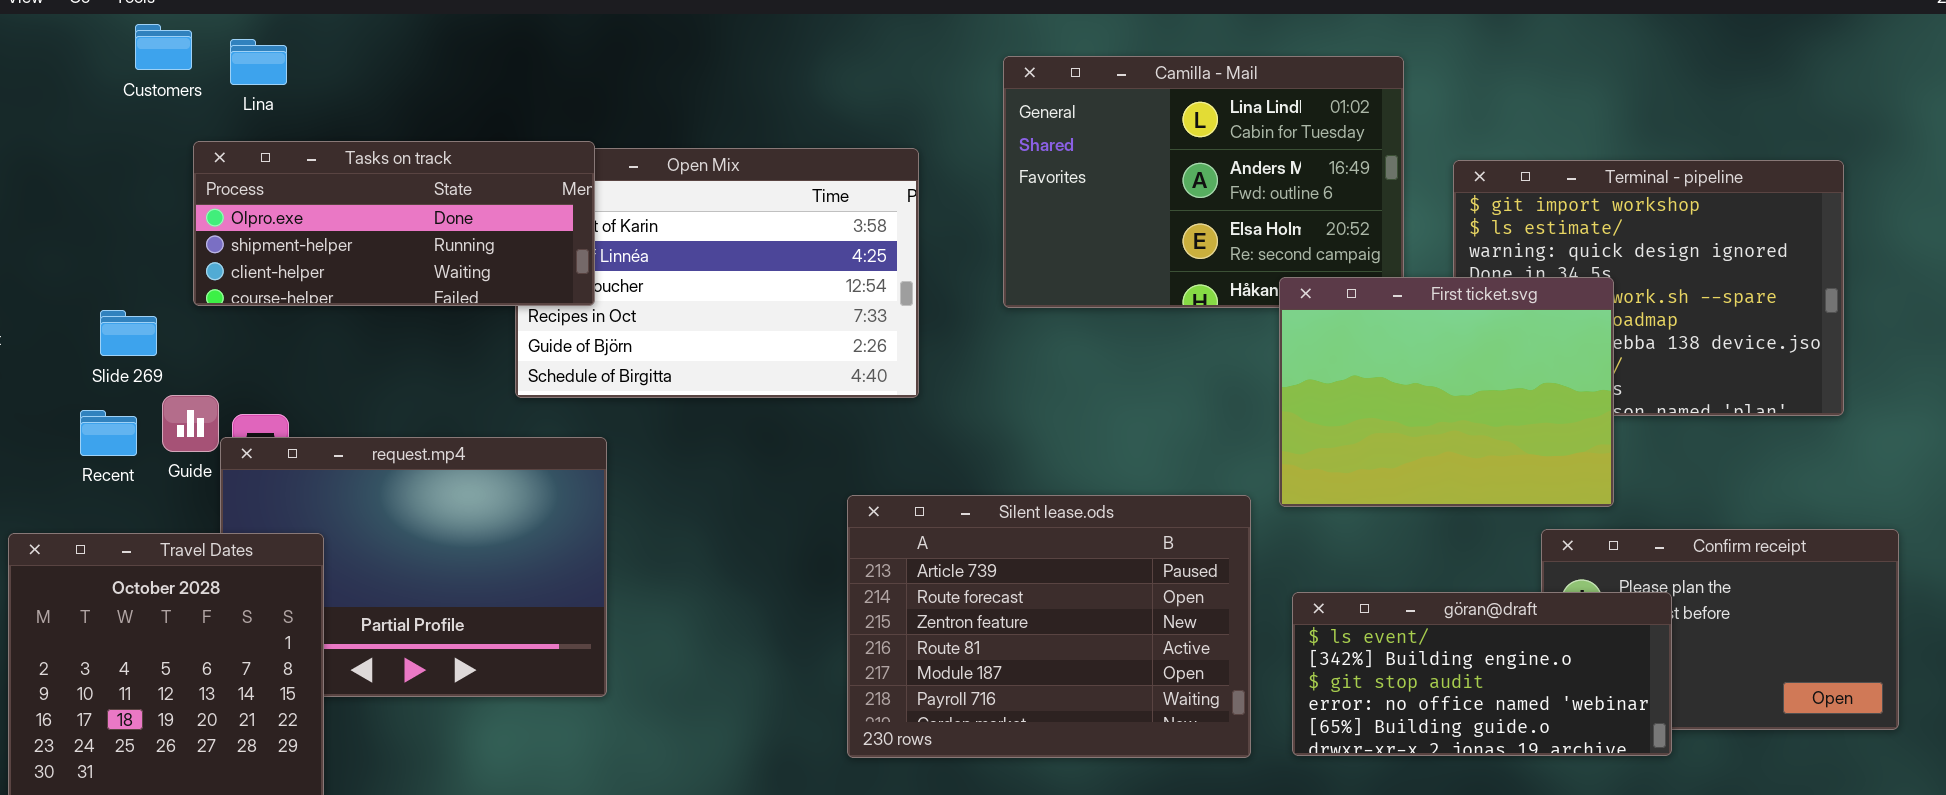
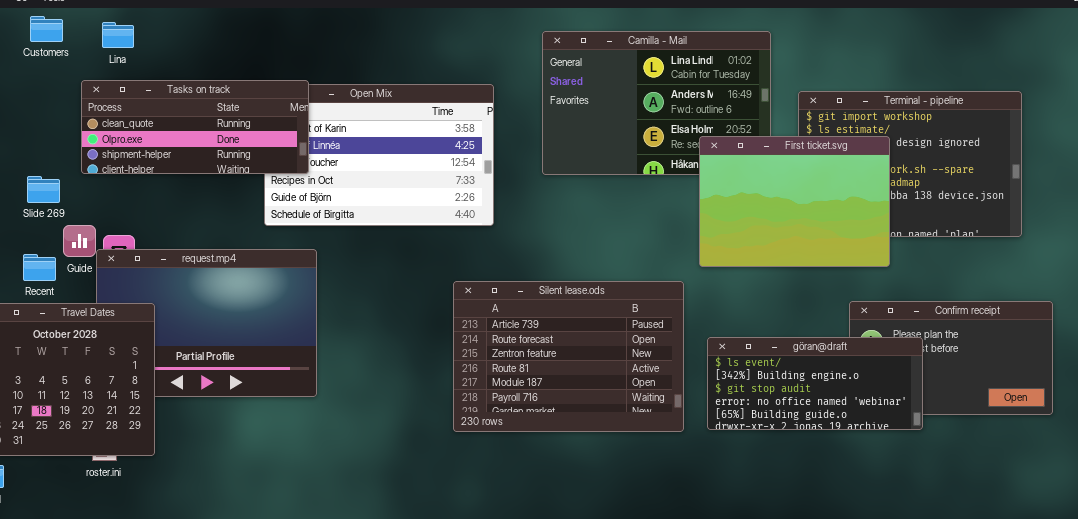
Customers: [135,24,192,70] -> [30,16,63,42], moved
Tasks on track: [193,141,595,306] -> [81,80,309,174], scrolled up 1 row
First ticket.svg: [1279,277,1614,507] -> [699,136,890,267], moved
Recent: [80,410,137,456] -> [23,254,56,281], moved

